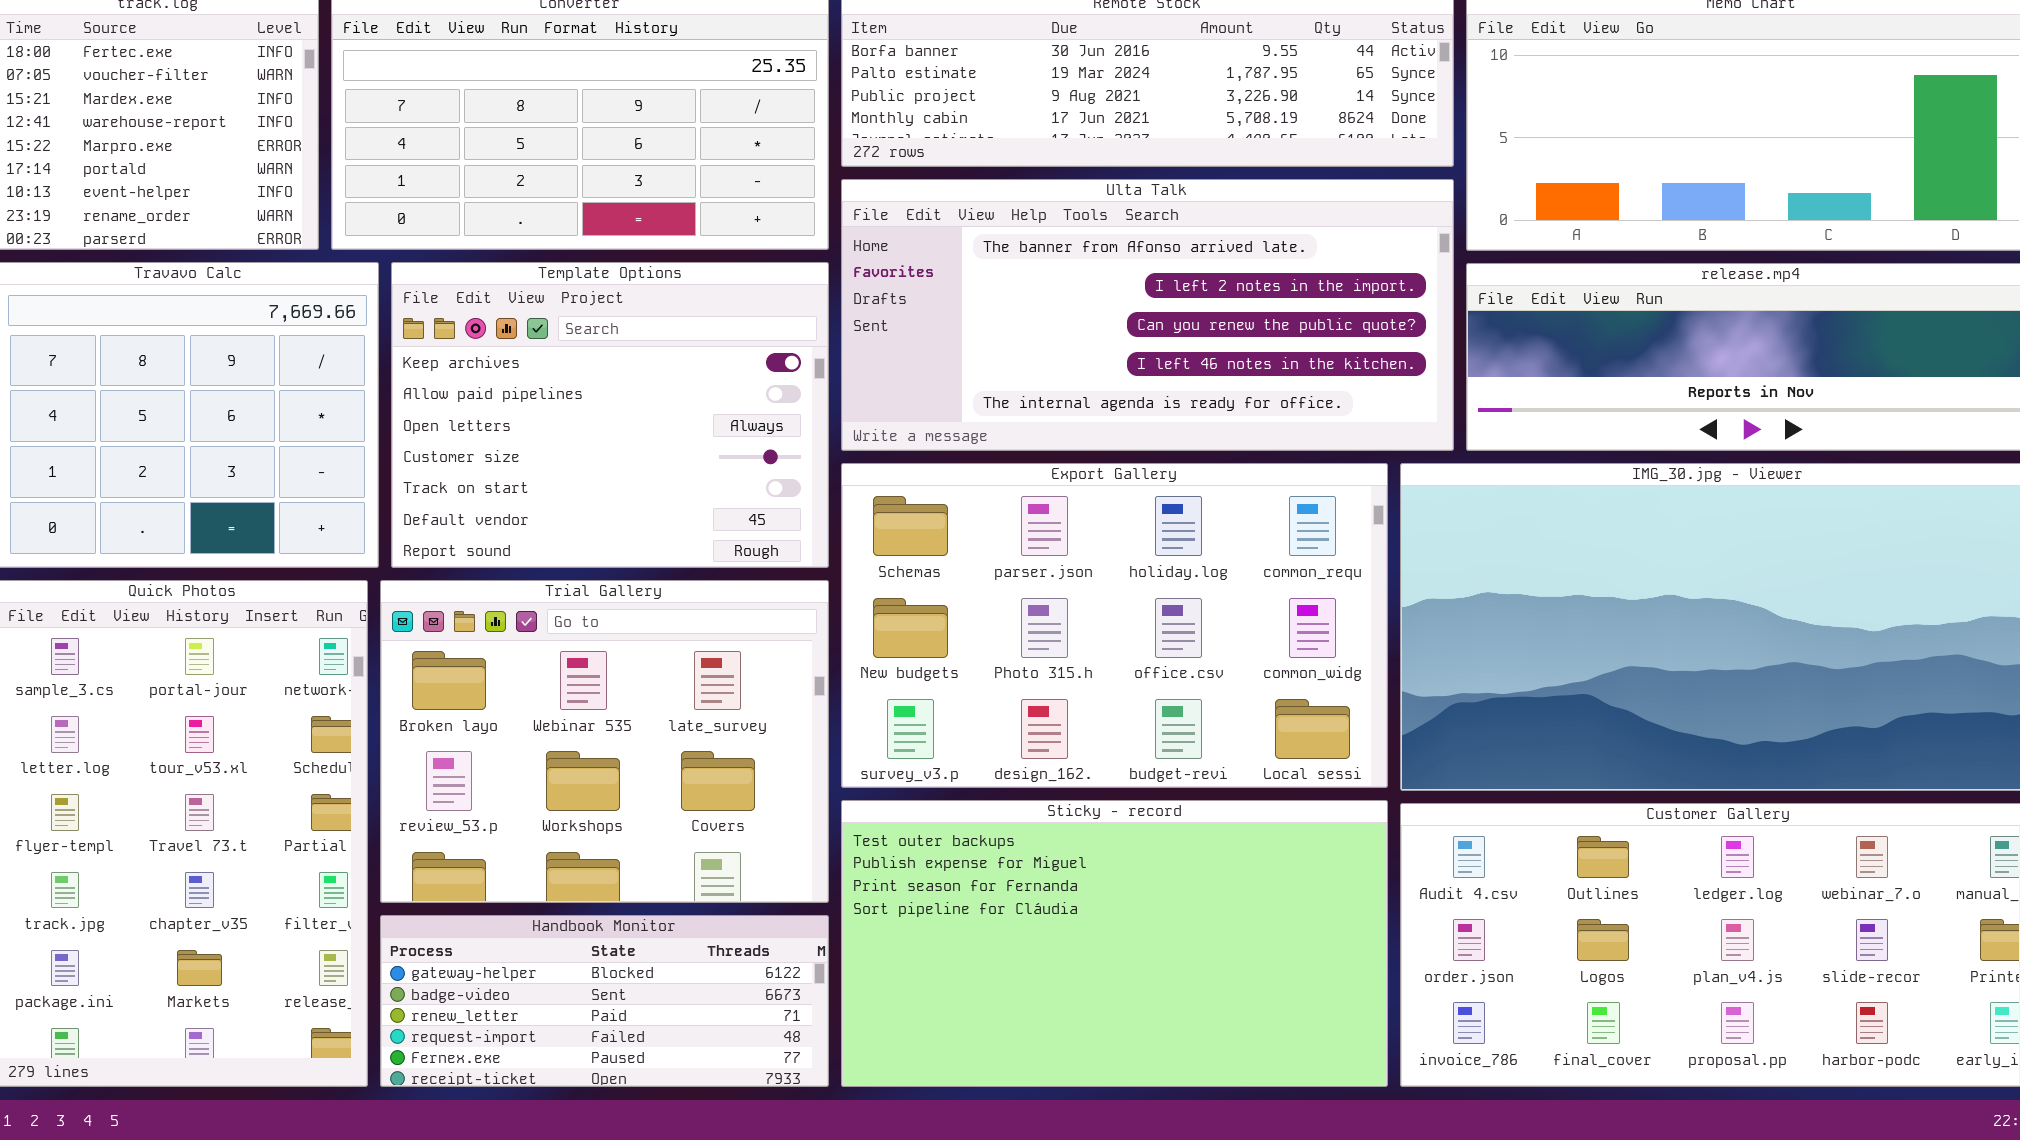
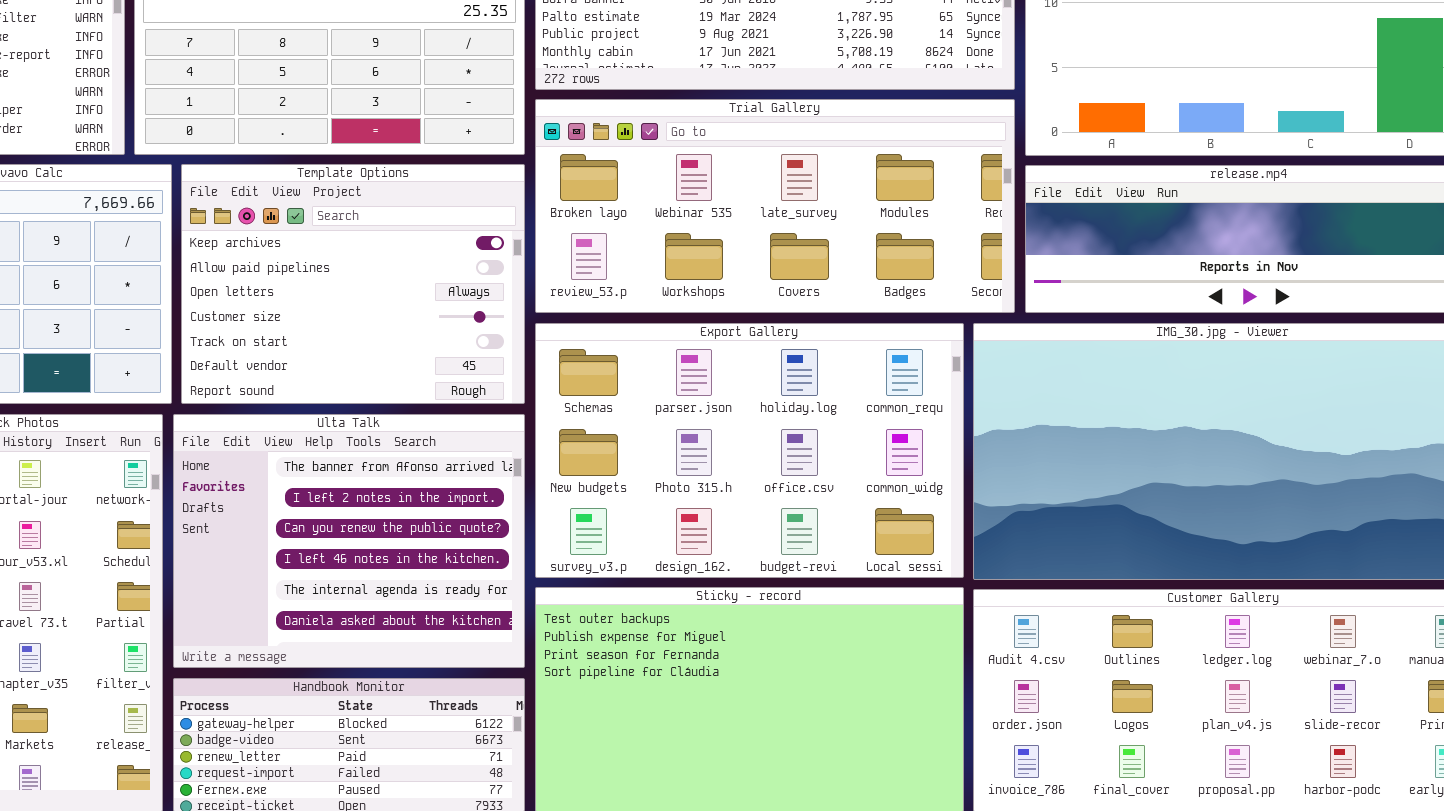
Ulta Talk: [841,179,1454,451] -> [173,414,525,668], moved, resized
Trial Gallery: [380,580,829,903] -> [535,99,1015,313], moved, resized

